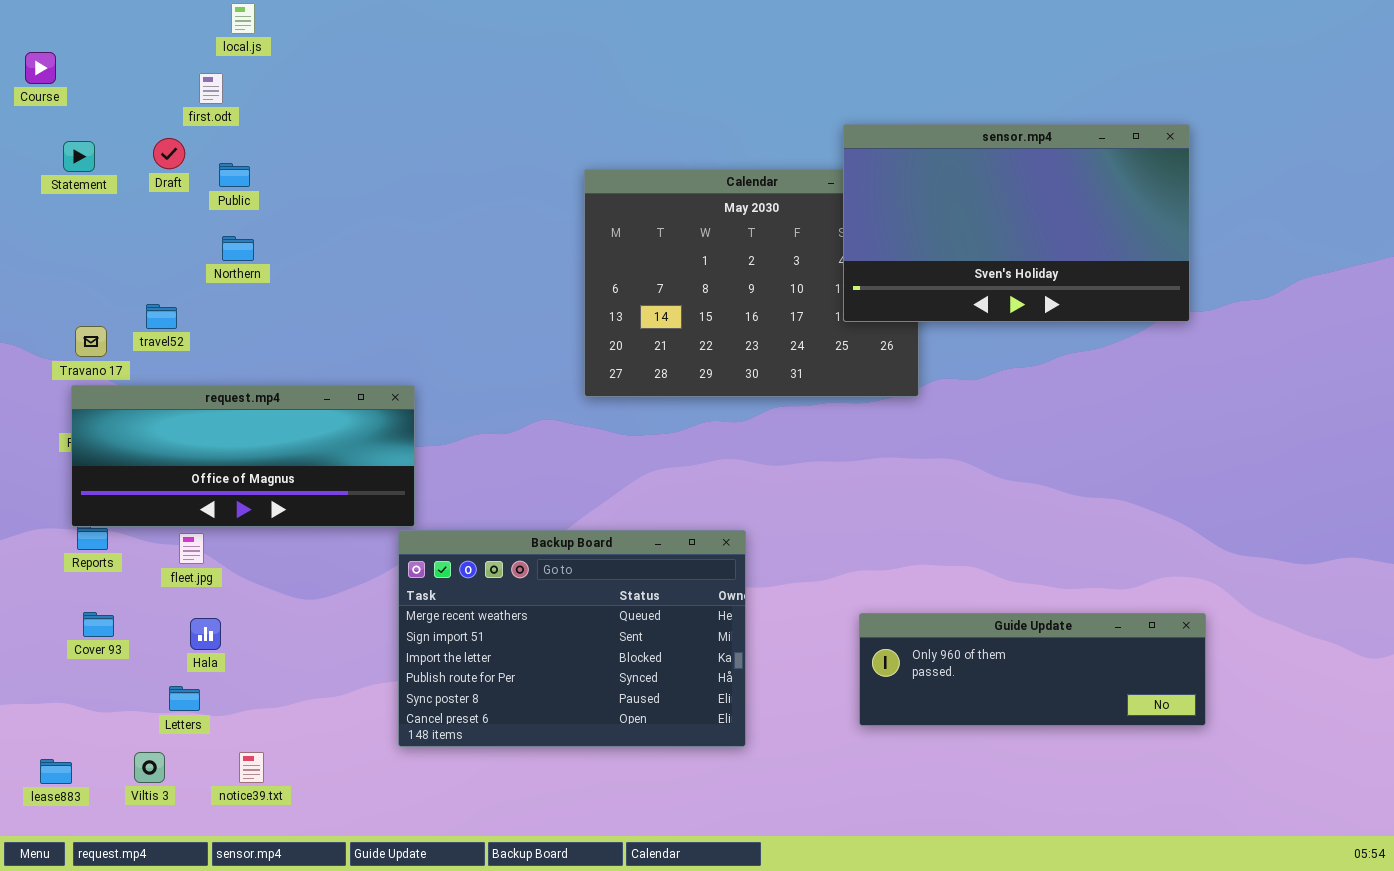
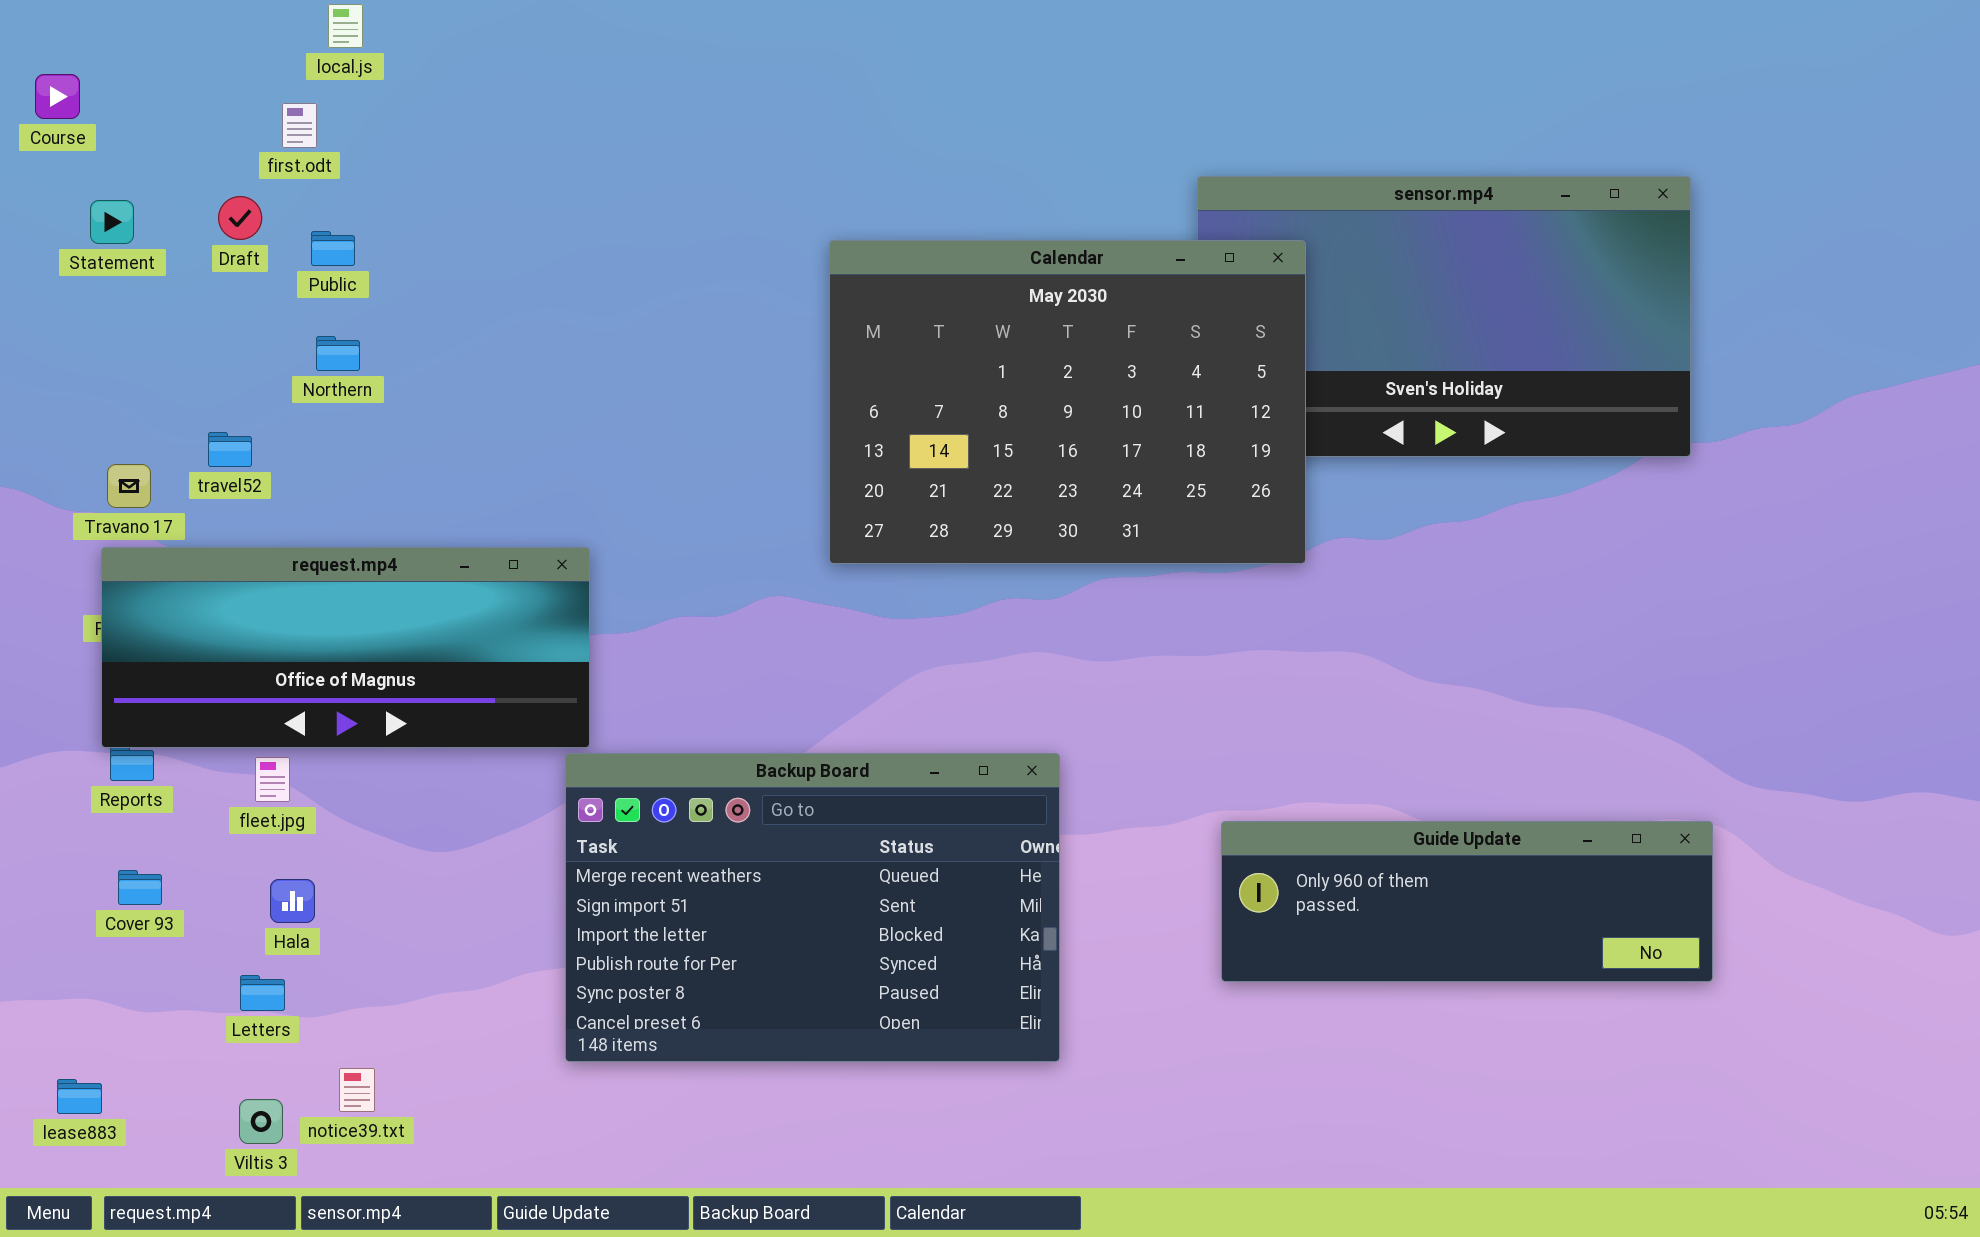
Calendar: [584,169,919,397] -> [829,240,1306,564], raised
Guide Update: [859,613,1206,726] -> [1221,821,1713,982], moved
Viltis 3: [134,752,165,783] -> [239,1099,283,1144], moved

